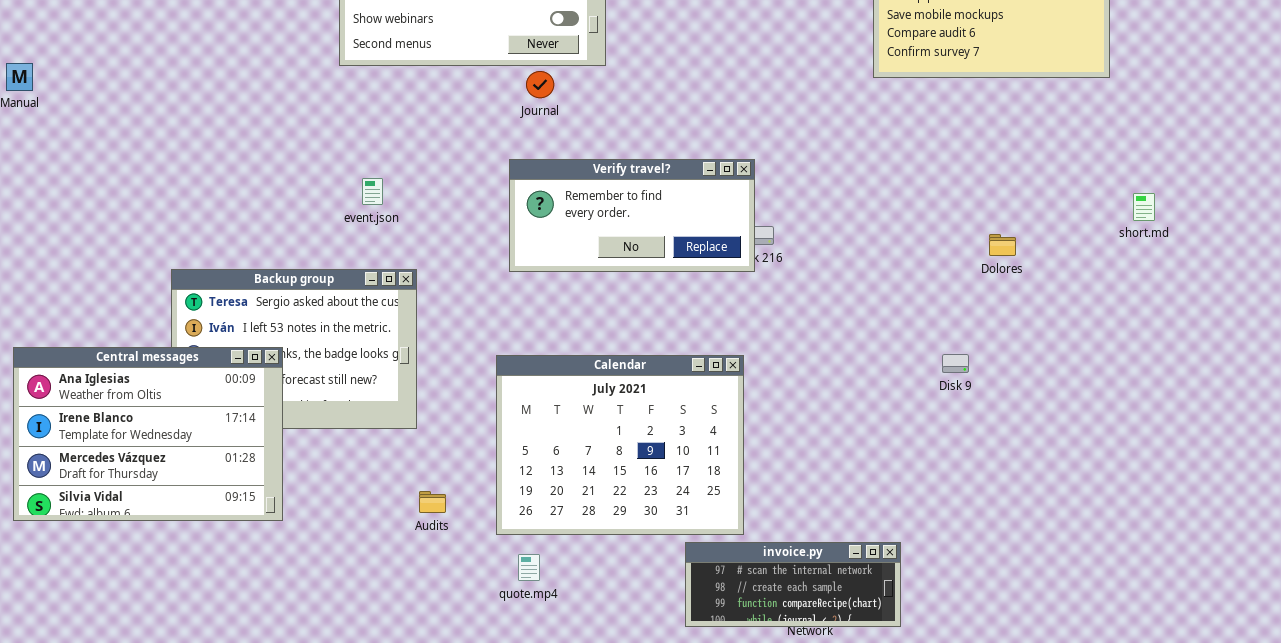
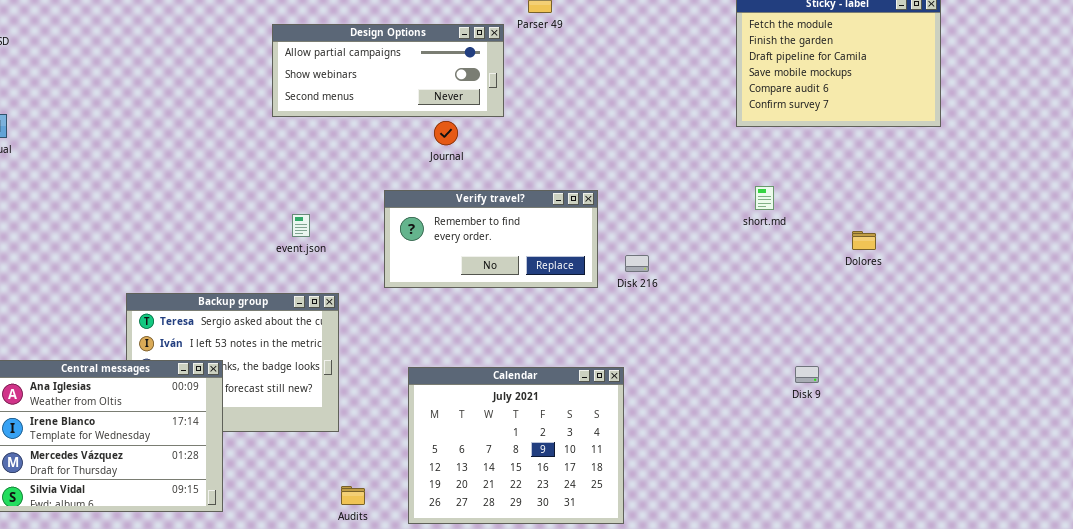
Verify travel?: [509,159,755,272] -> [384,190,598,288], moved
short.md: [1133,193,1155,221] -> [755,186,774,210], moved
Dolores: [989,234,1016,256] -> [852,231,876,250], moved

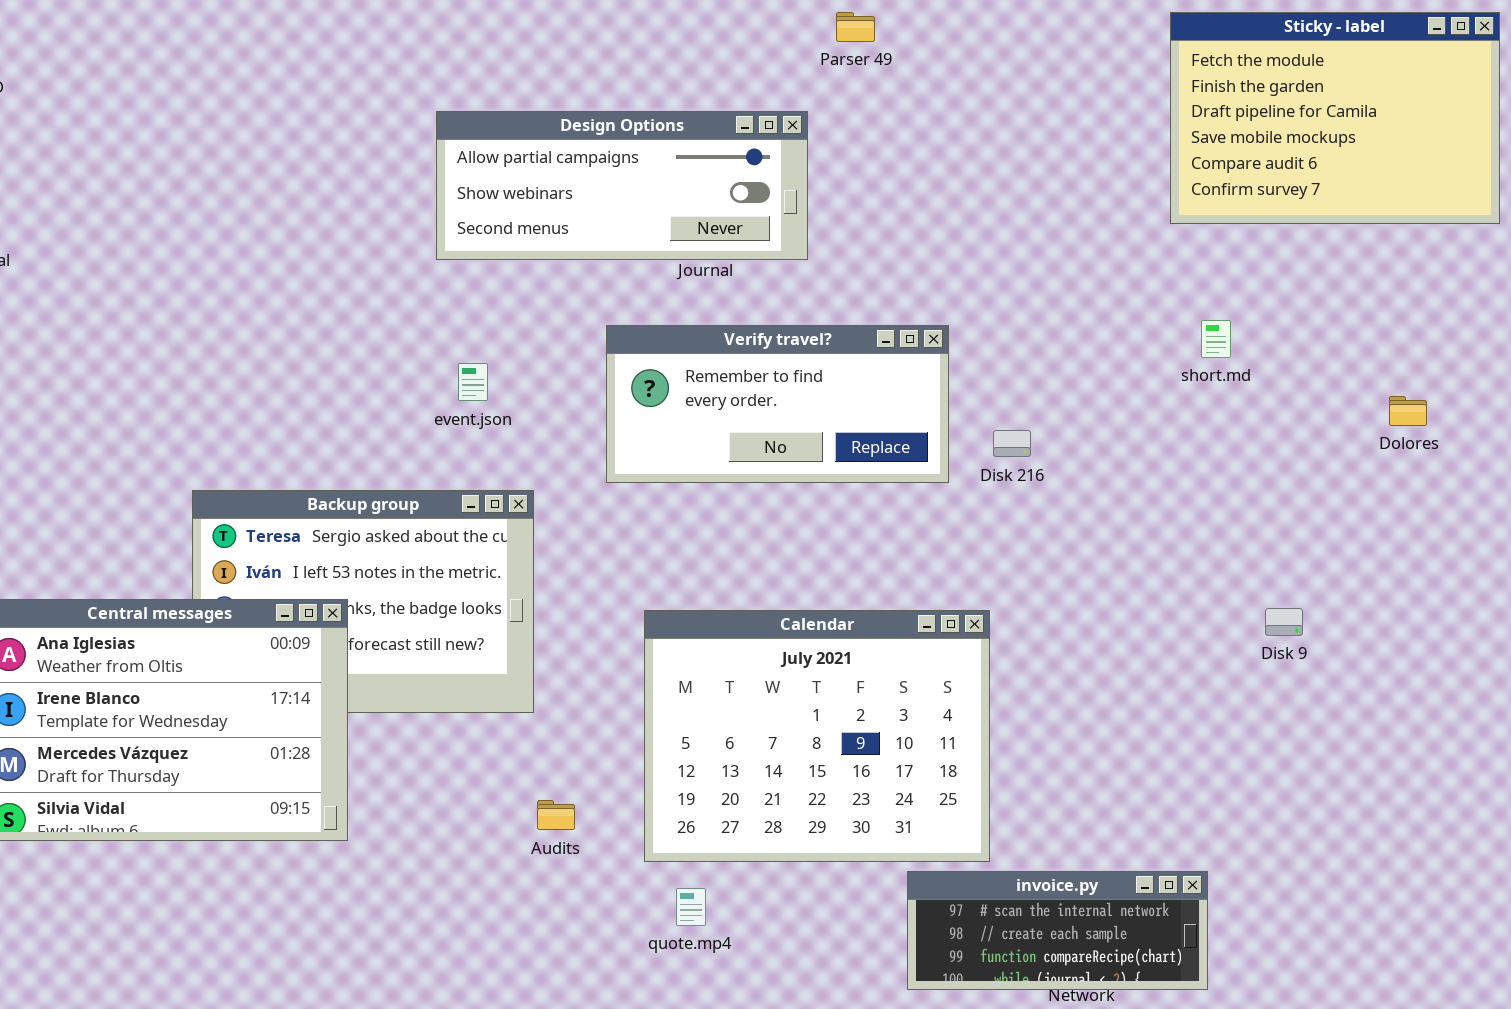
Design Options: [272,24,504,117] -> [436,111,808,260], moved
Dolores: [852,231,876,250] -> [1389,396,1427,426], moved

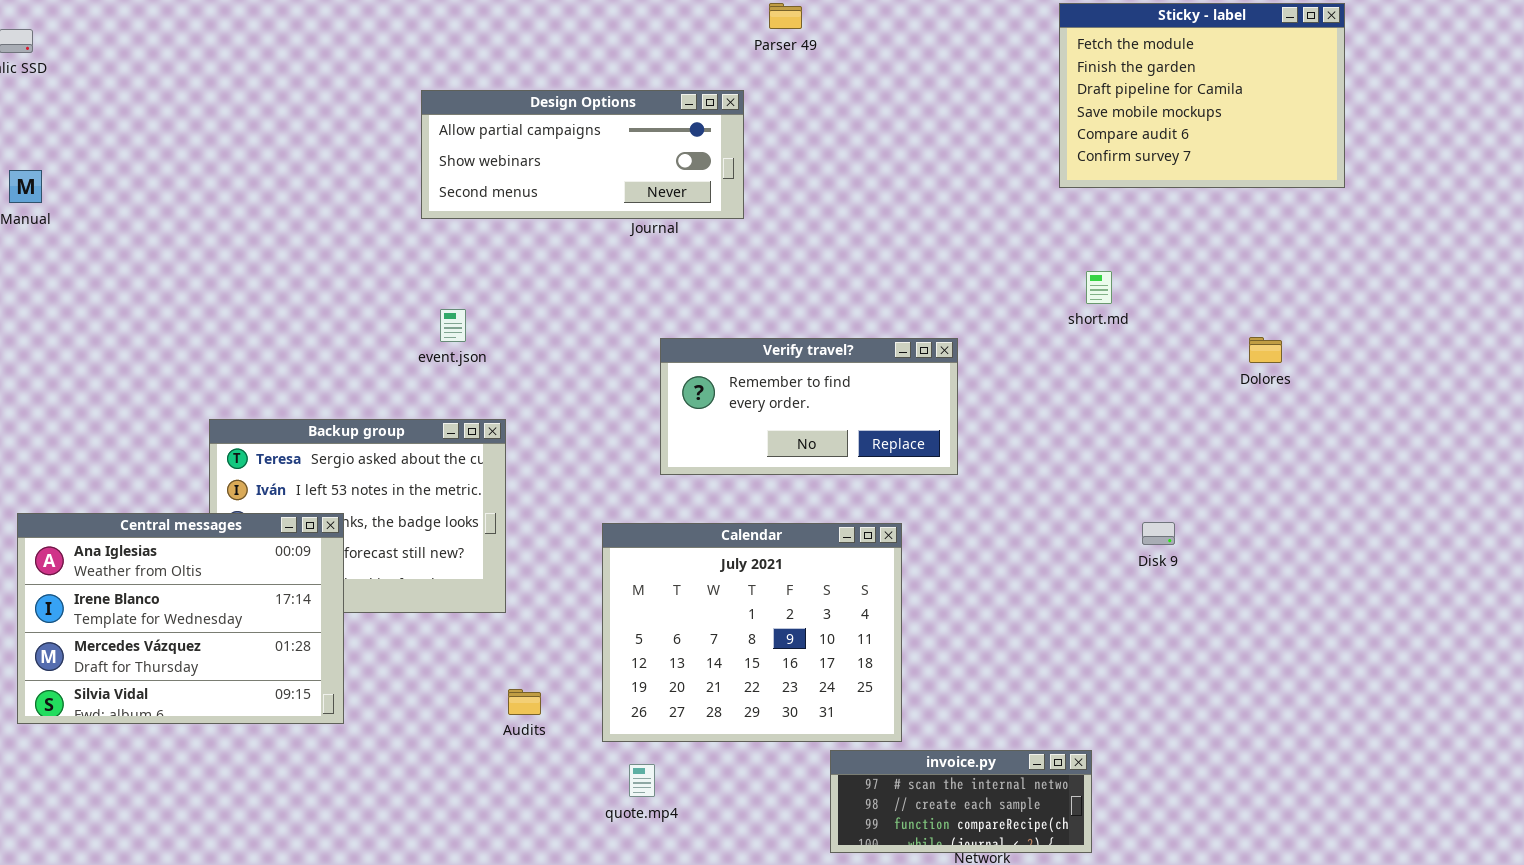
Verify travel?: [606,325,949,483] -> [660,338,958,475], moved

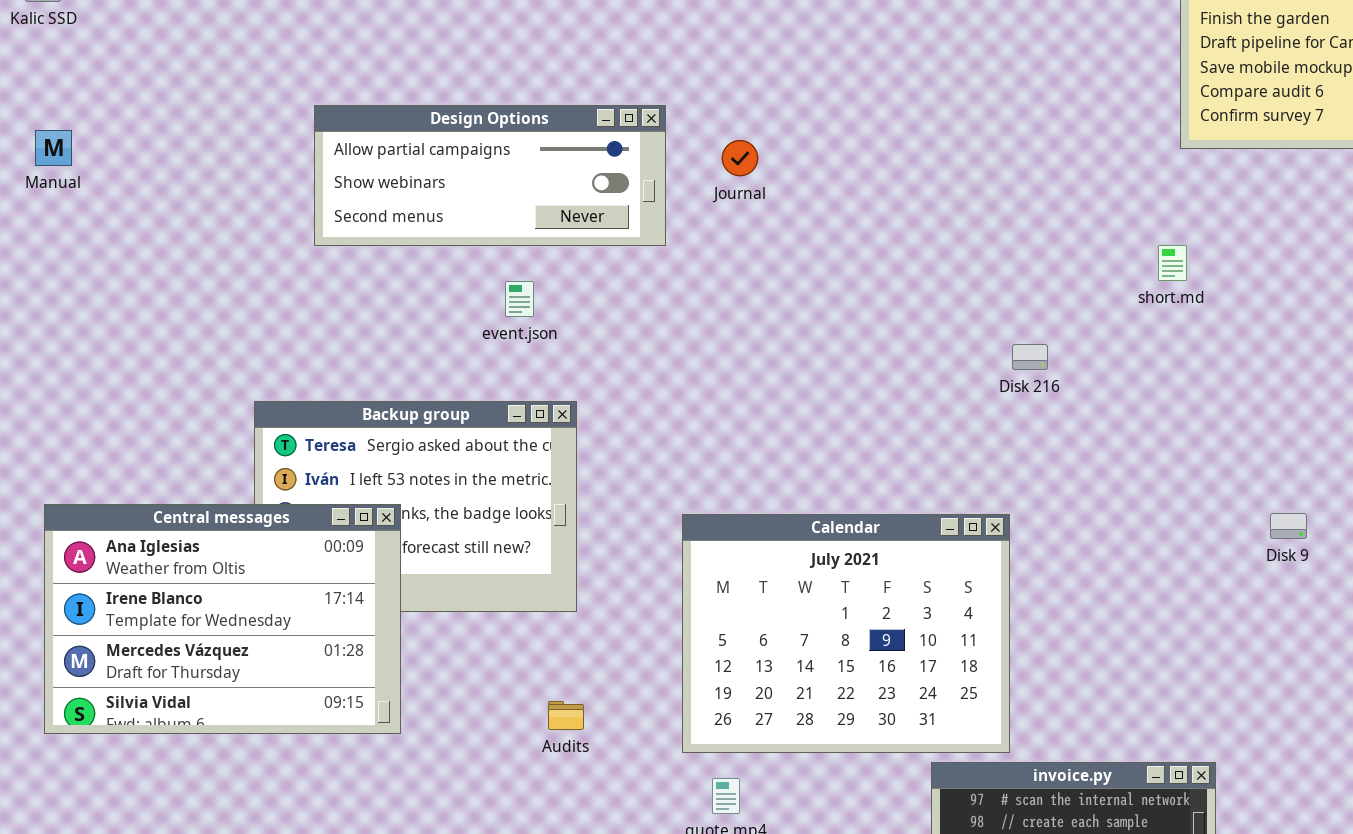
Design Options: [421,90,744,219] -> [314,105,666,246], moved
short.md: [1086,271,1112,304] -> [1158,245,1187,281], moved
Verify travel?: [660,338,958,475] -> none, closed
Audits: [508,689,541,715] -> [548,701,584,730], moved

